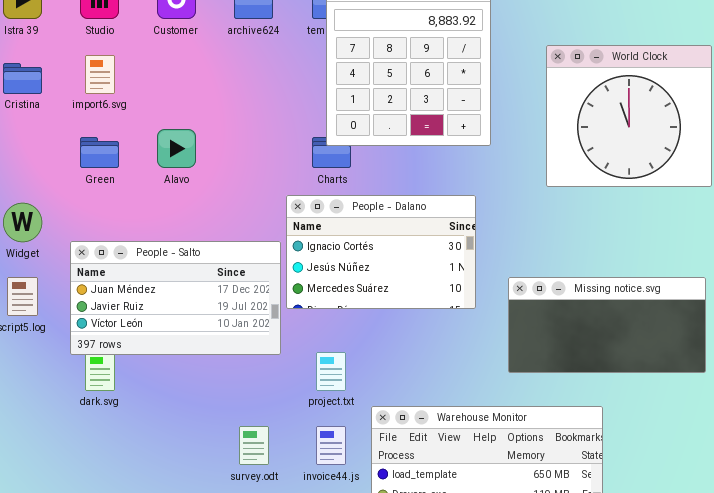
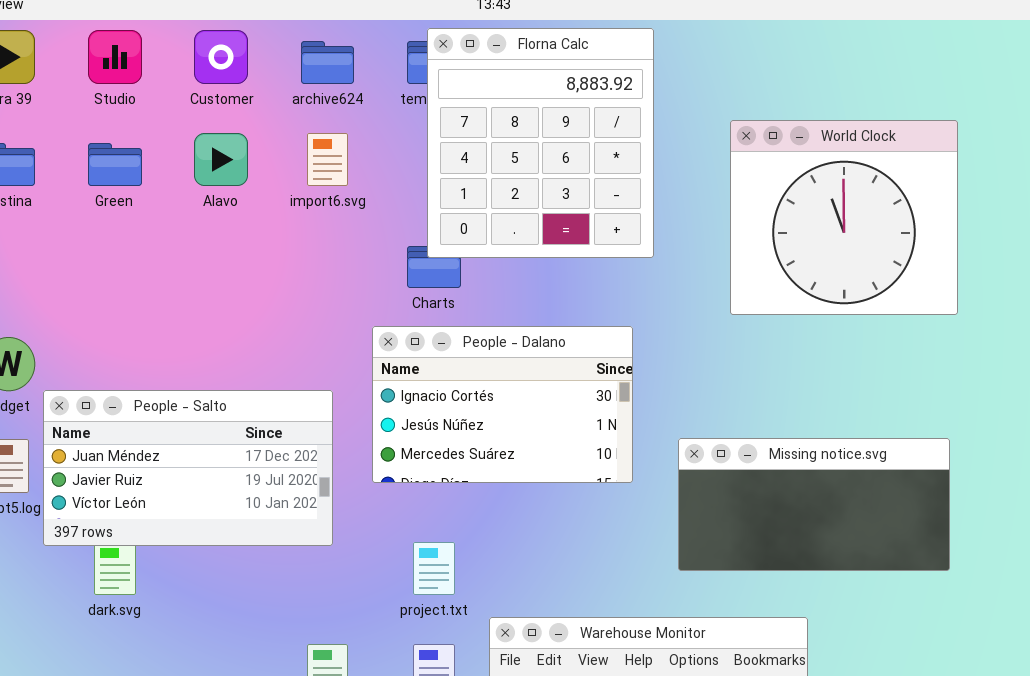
import6.svg: [85,55,115,94] -> [307,133,348,186], moved
Alavo: [157,129,196,168] -> [194,133,248,186], moved
Green: [80,137,119,168] -> [88,143,142,186], moved
People - Salto: [70,241,281,355] -> [43,390,333,546], moved

